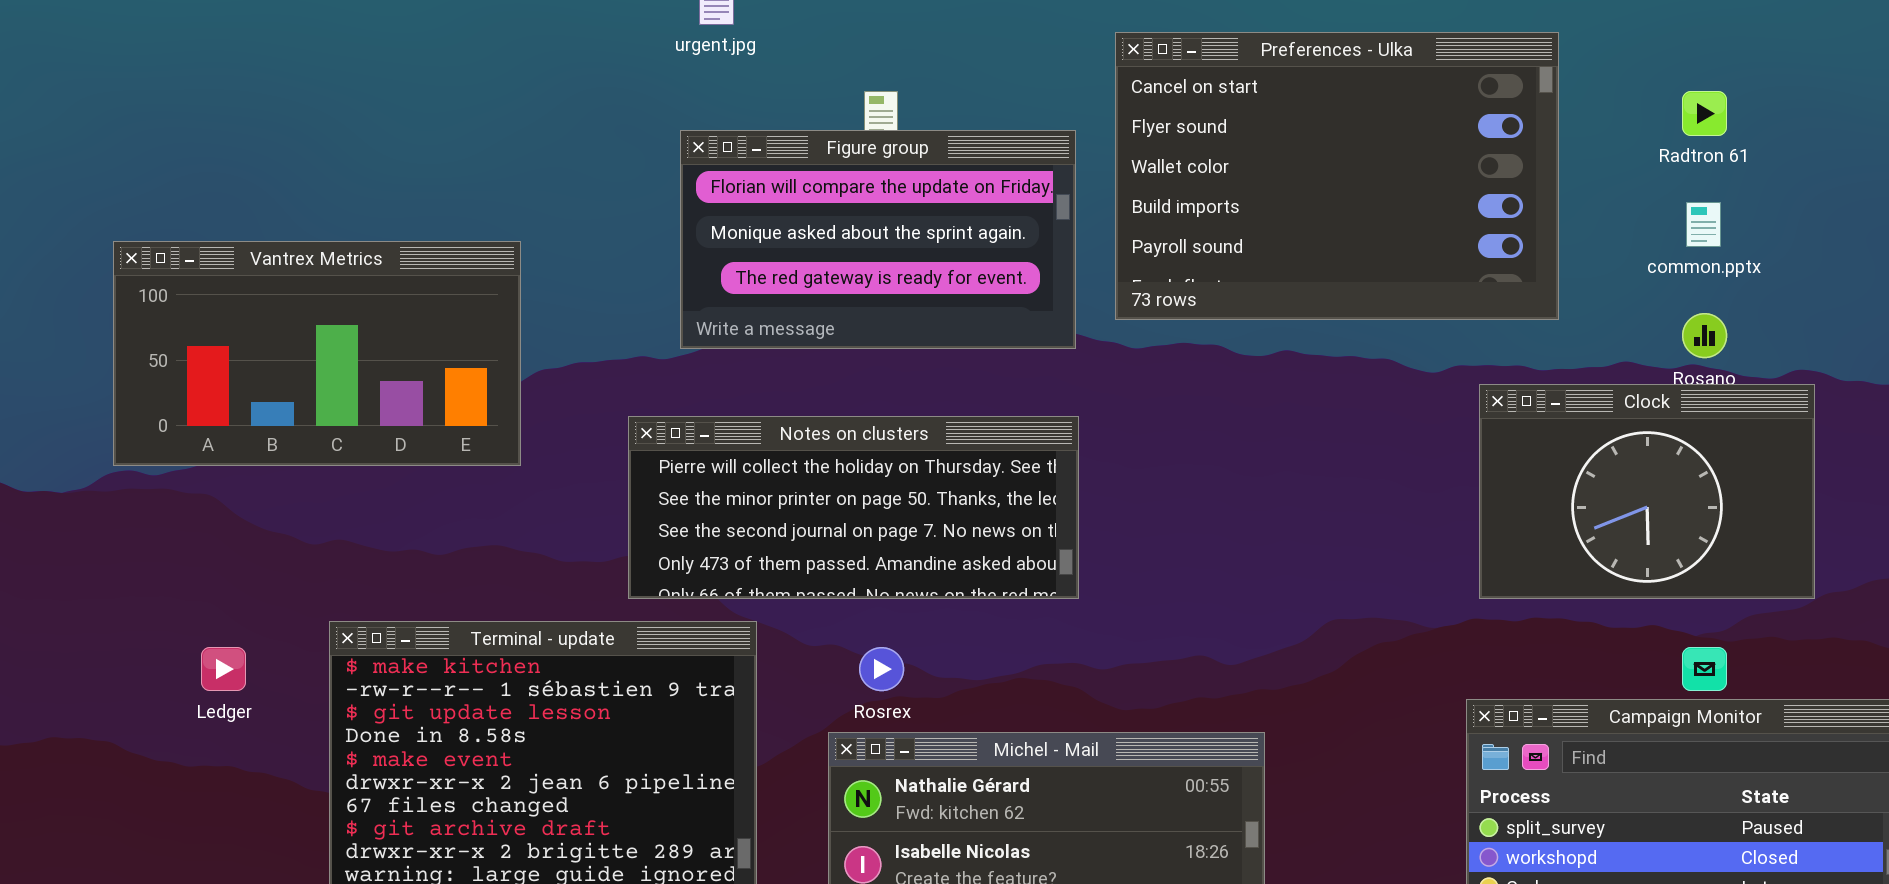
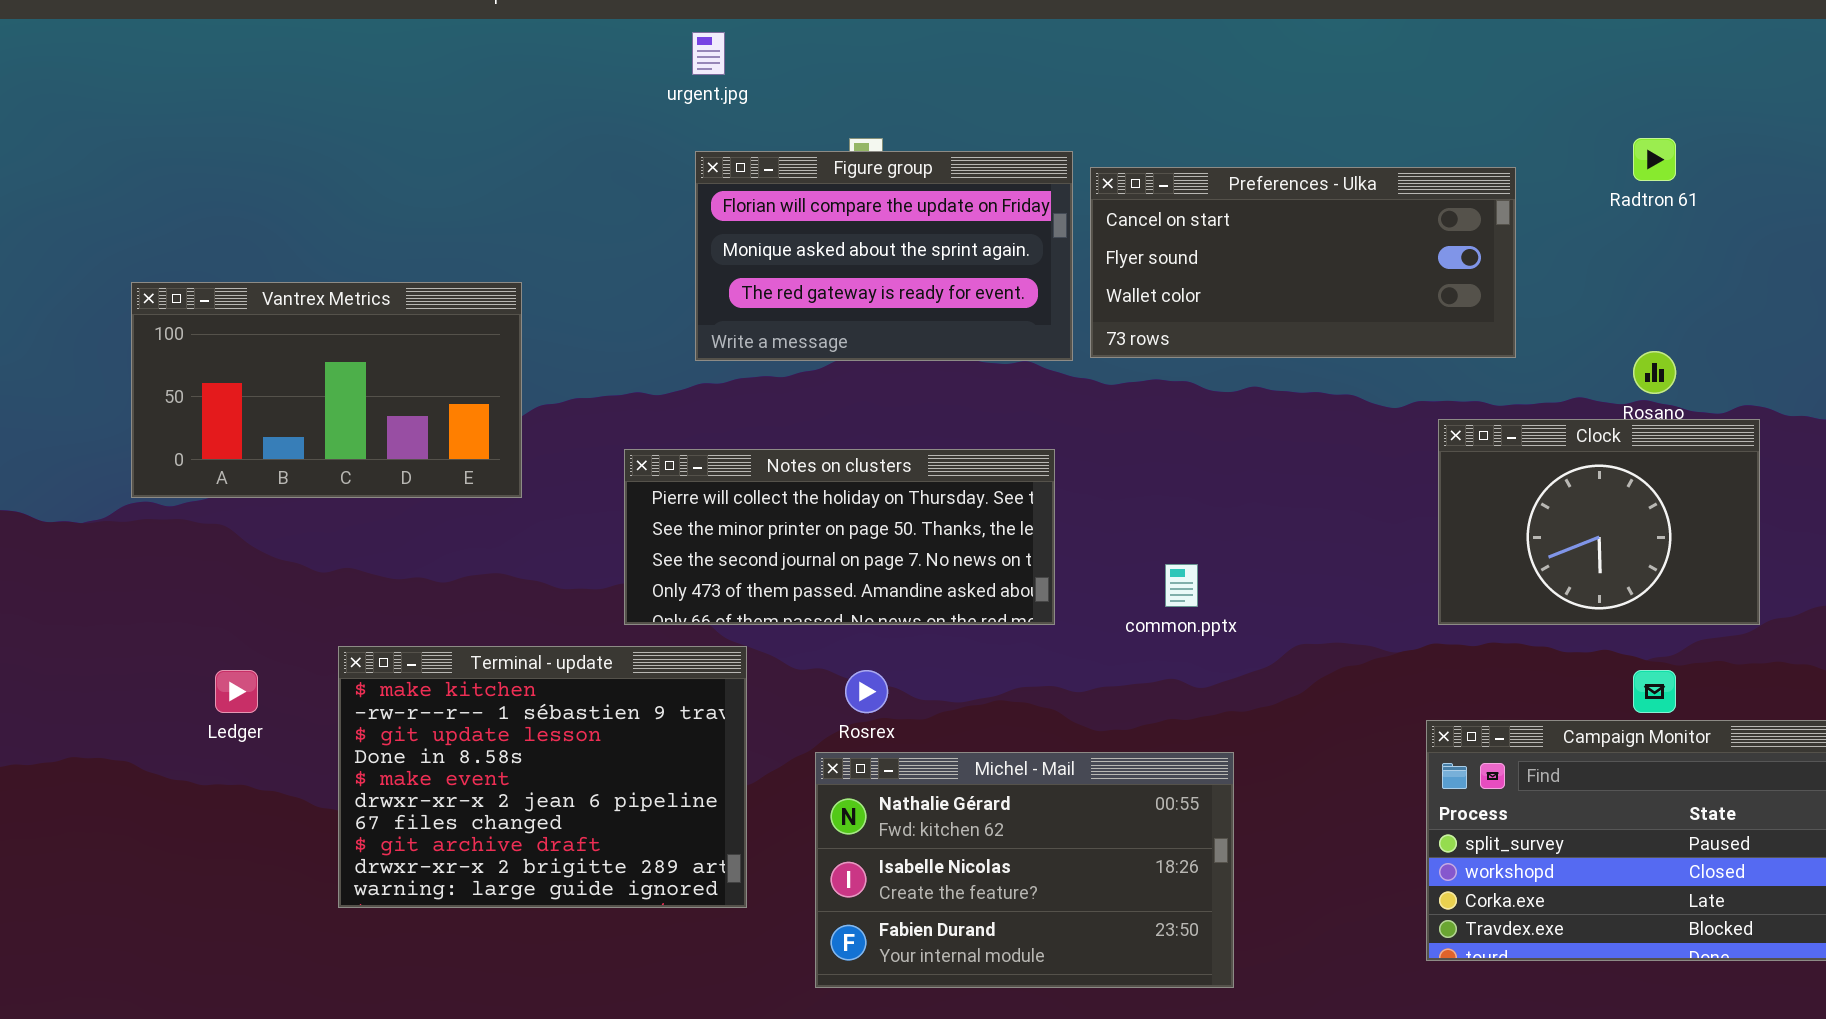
Preferences - Ulka: [1115,32,1559,320] -> [1090,167,1516,358], resized
Figure group: [680,130,1076,349] -> [695,151,1073,361], moved
common.pptx: [1686,202,1721,247] -> [1165,564,1198,607], moved

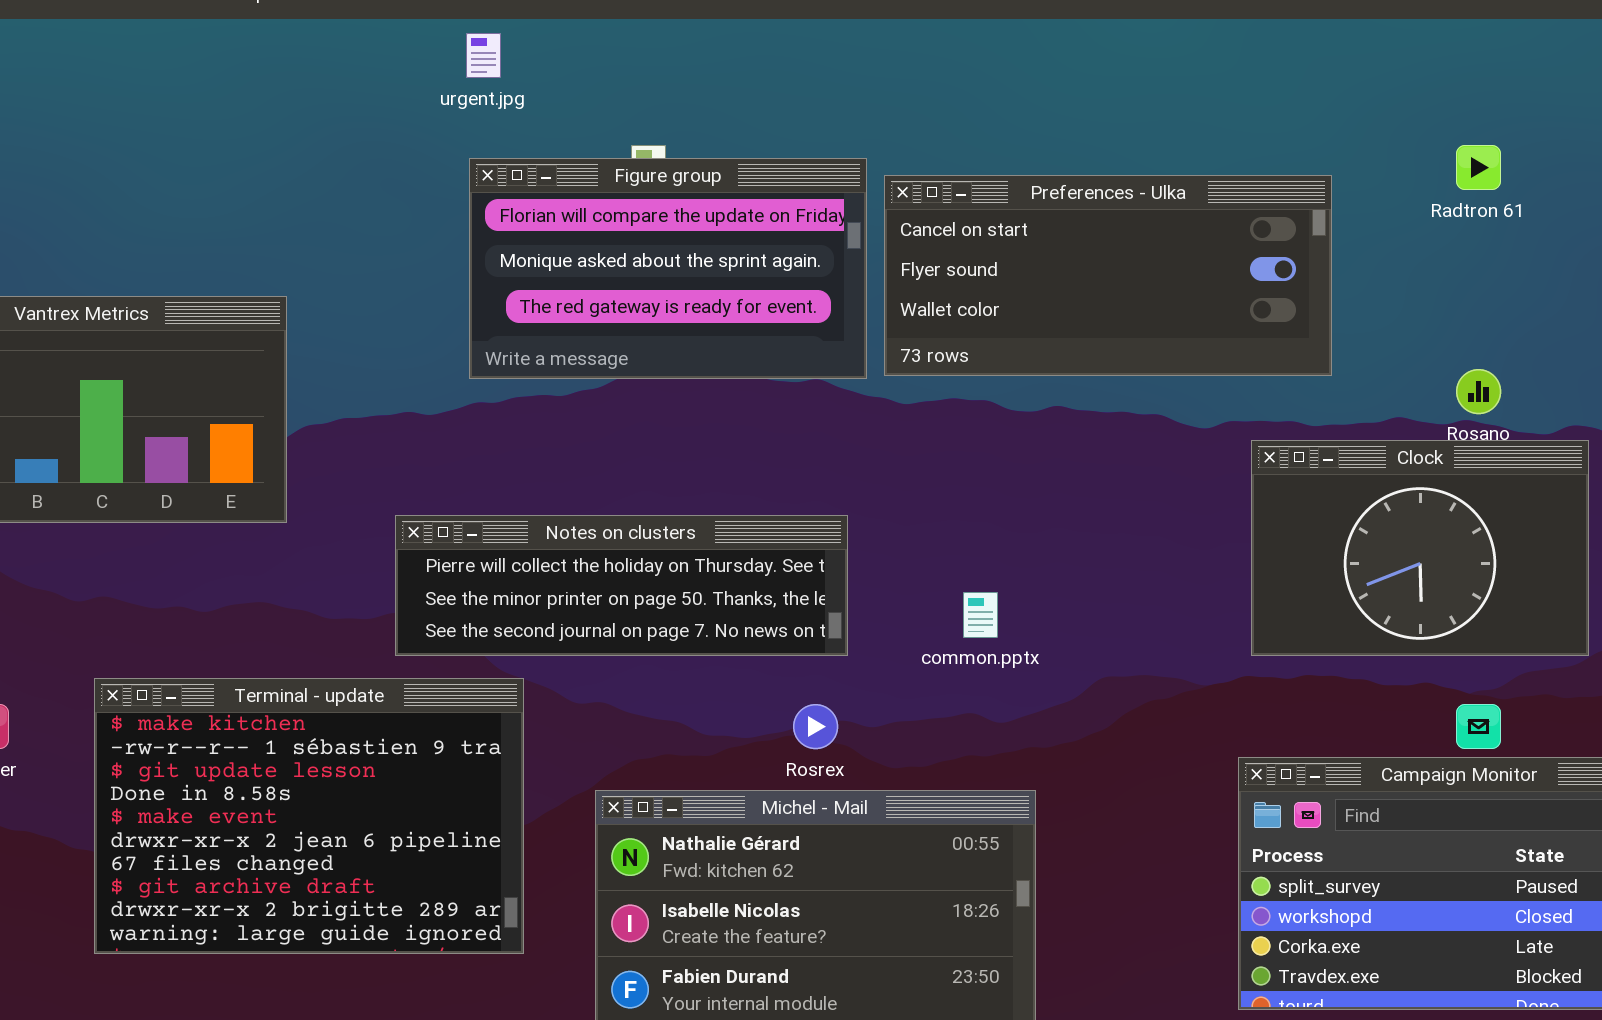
Notes on clusters: [624,449,1055,625] -> [395,515,848,656], resized
Rosrex: [845,670,888,713] -> [793,704,838,749], moved

